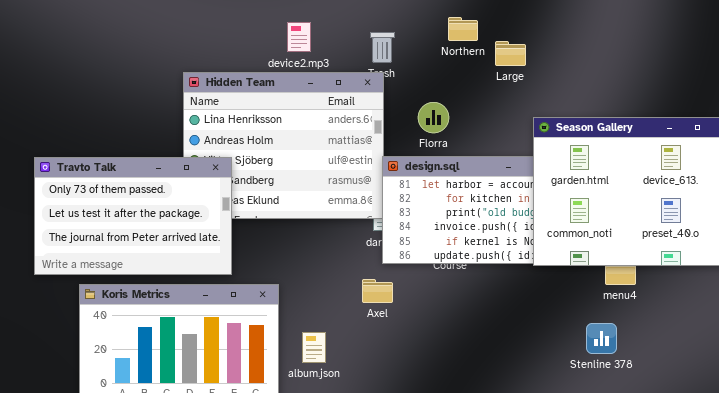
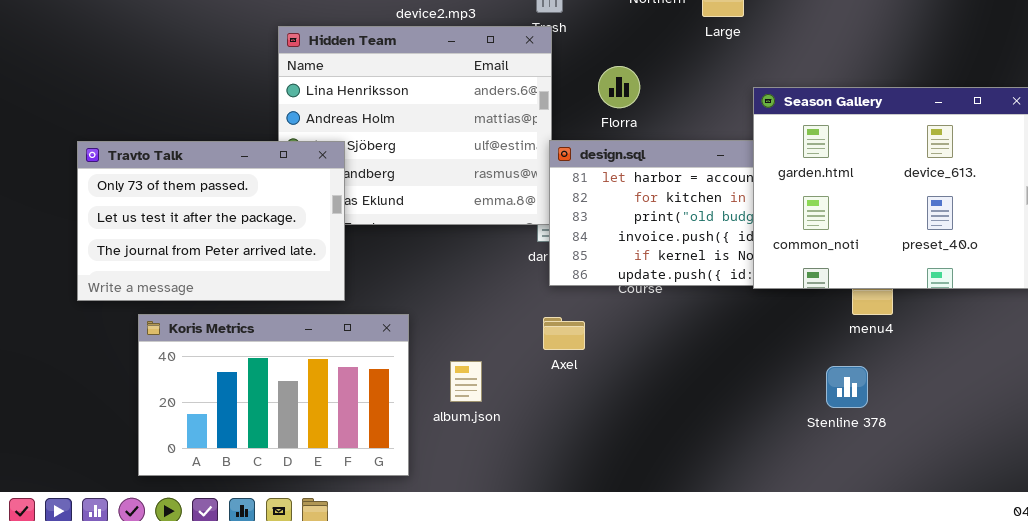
Axel: [362,279,393,303] -> [543,317,585,350], moved
album.json: [302,332,326,363] -> [450,361,482,402], moved

